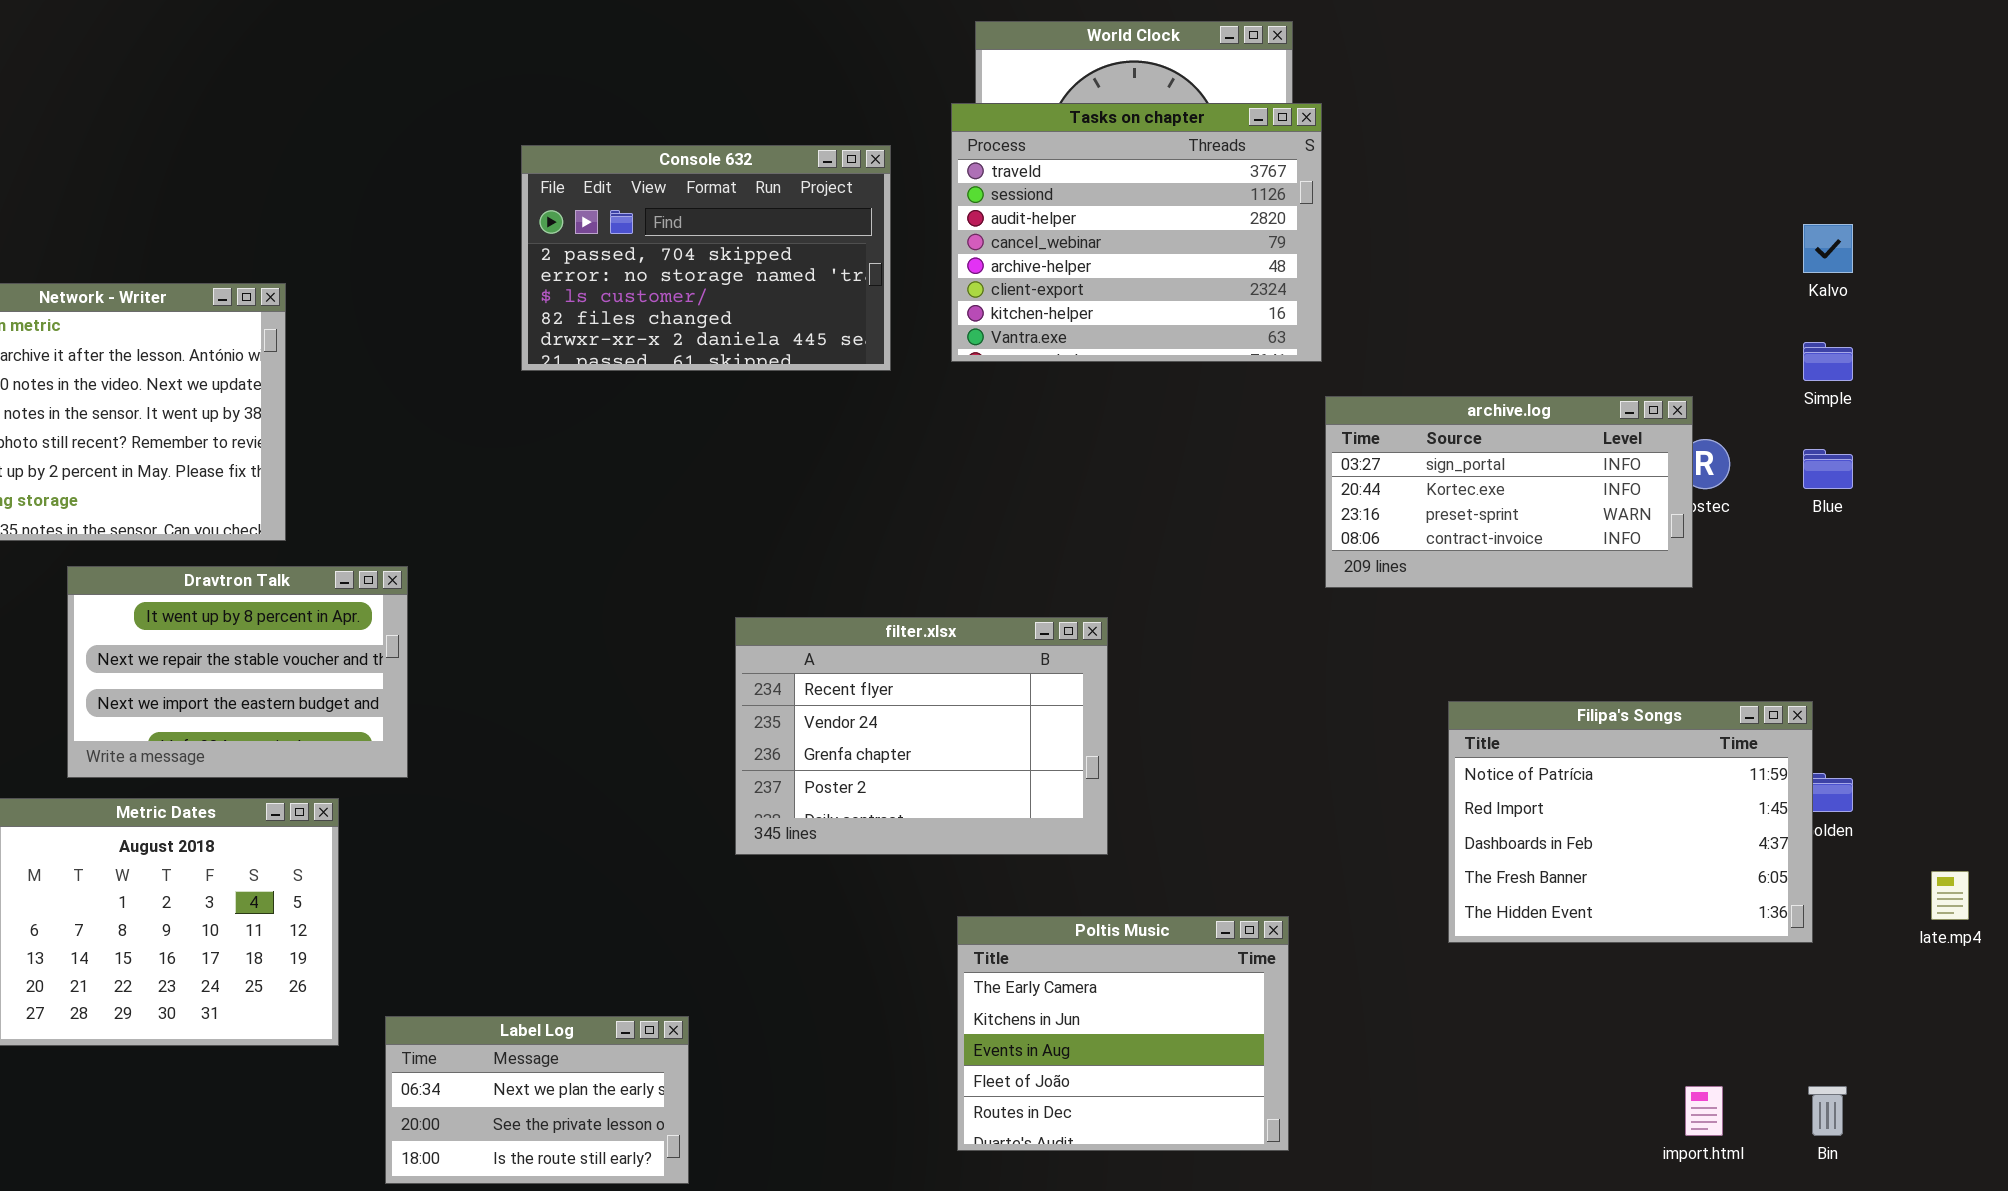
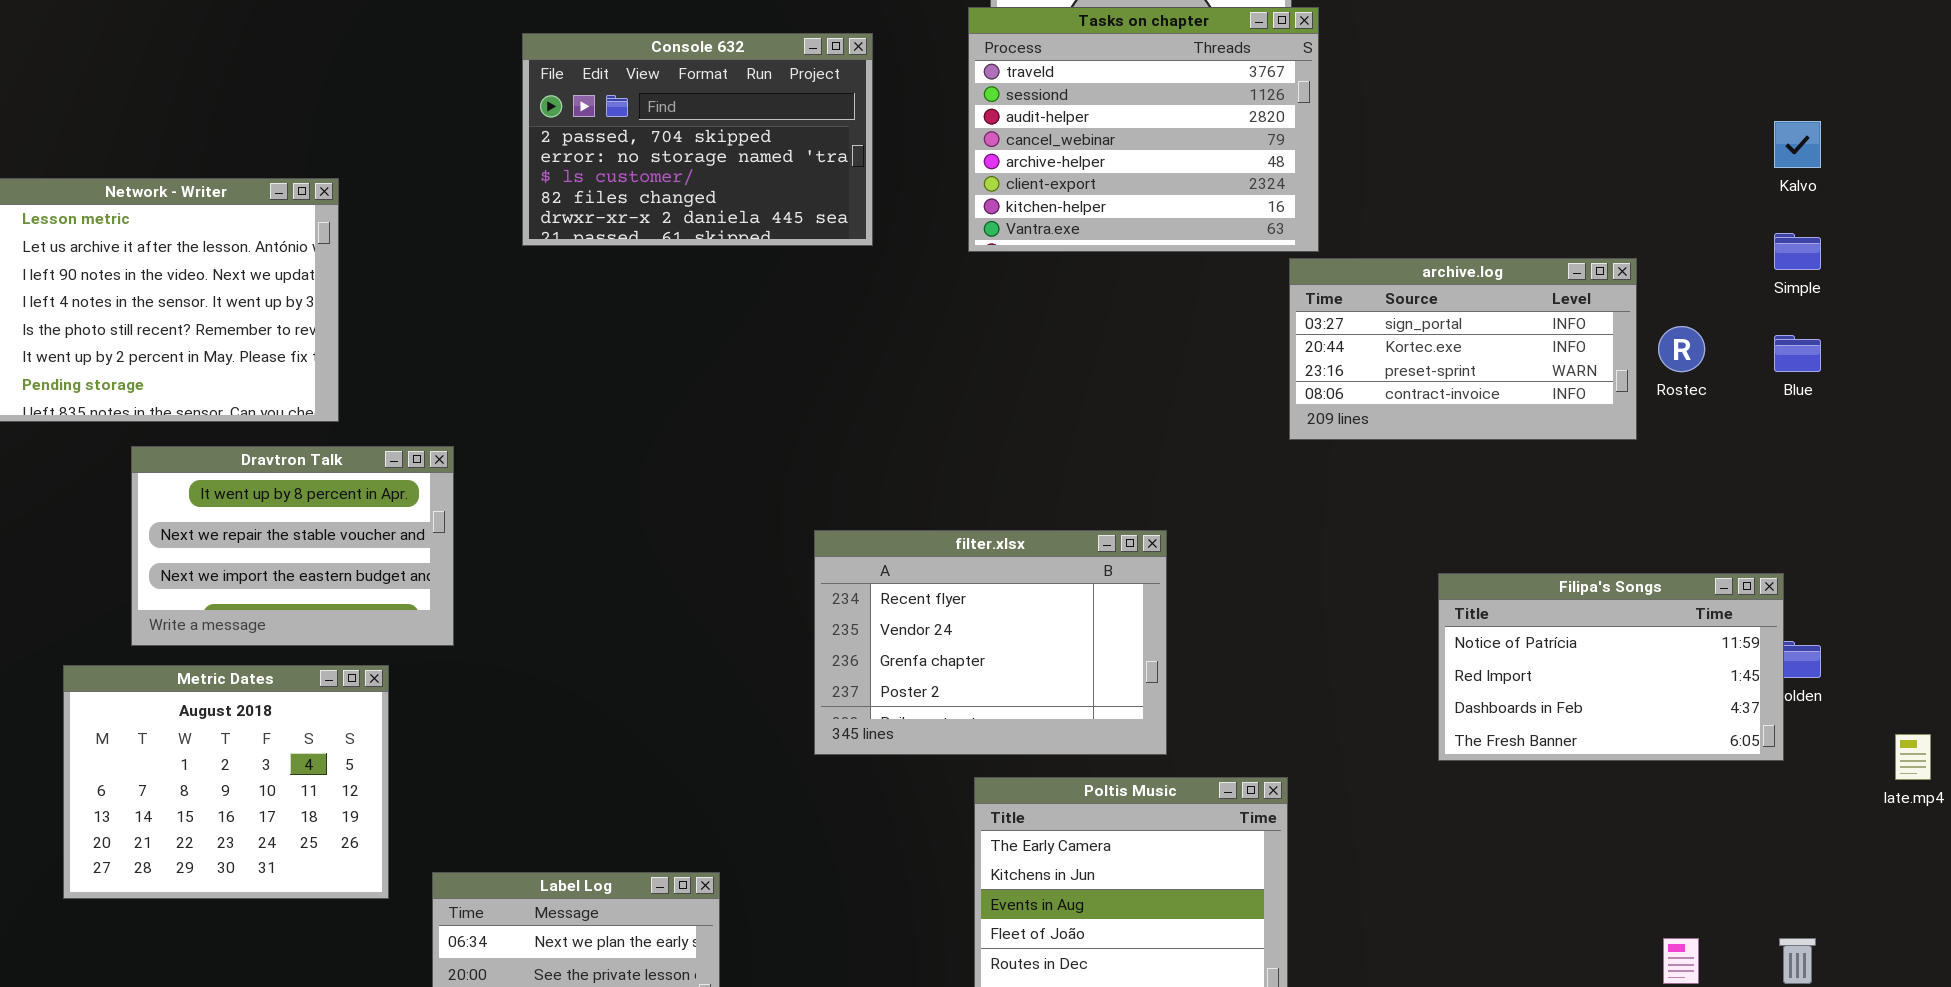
Console 632: [521,145,891,371] -> [522,33,873,246], moved
archive.log: [1325,396,1693,588] -> [1289,258,1637,440], moved
filter.xlsx: [735,617,1108,855] -> [814,530,1167,755], moved
Filipa's Songs: [1448,701,1813,943] -> [1438,573,1784,761], resized

